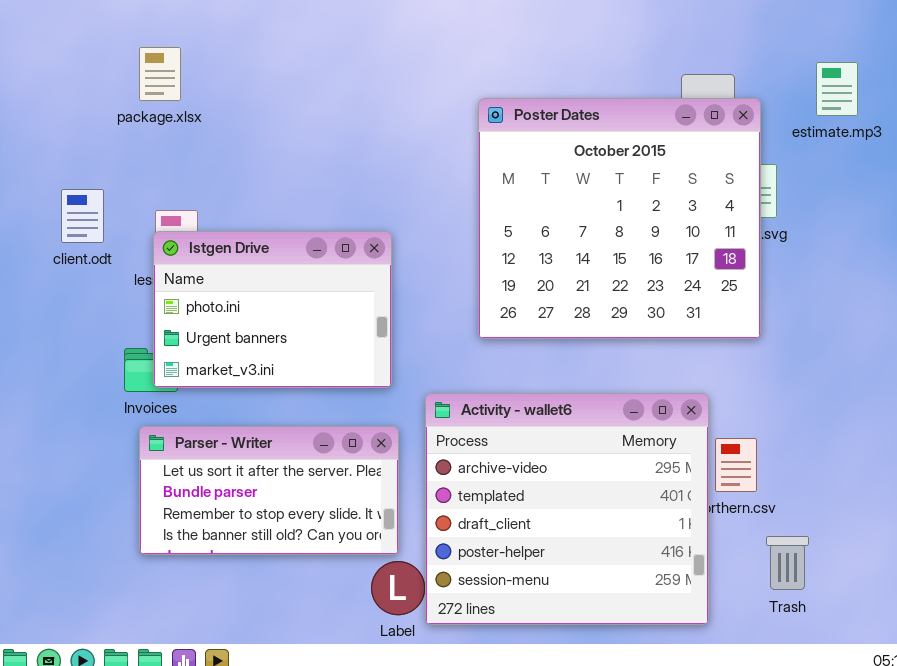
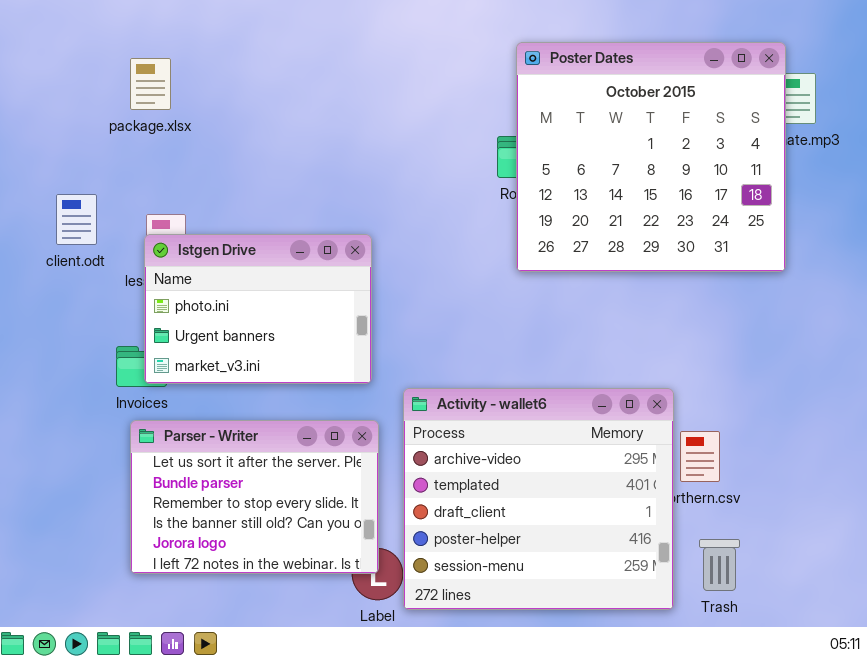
Poster Dates: [478,98,761,339] -> [516,42,786,272], moved
Parser - Writer: [139,426,399,555] -> [130,420,379,574], resized
Trash: [766,536,809,590] -> [699,539,740,591], moved

